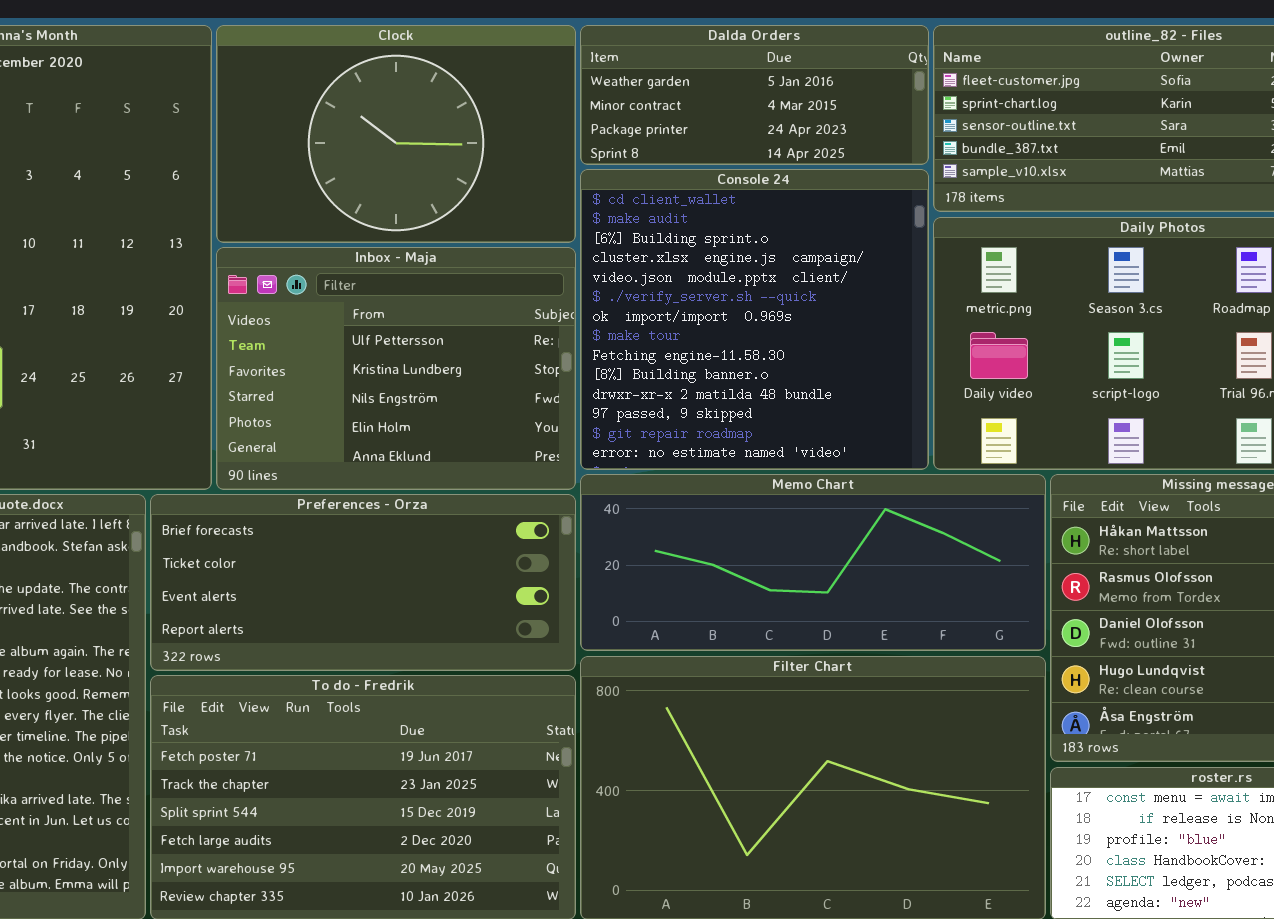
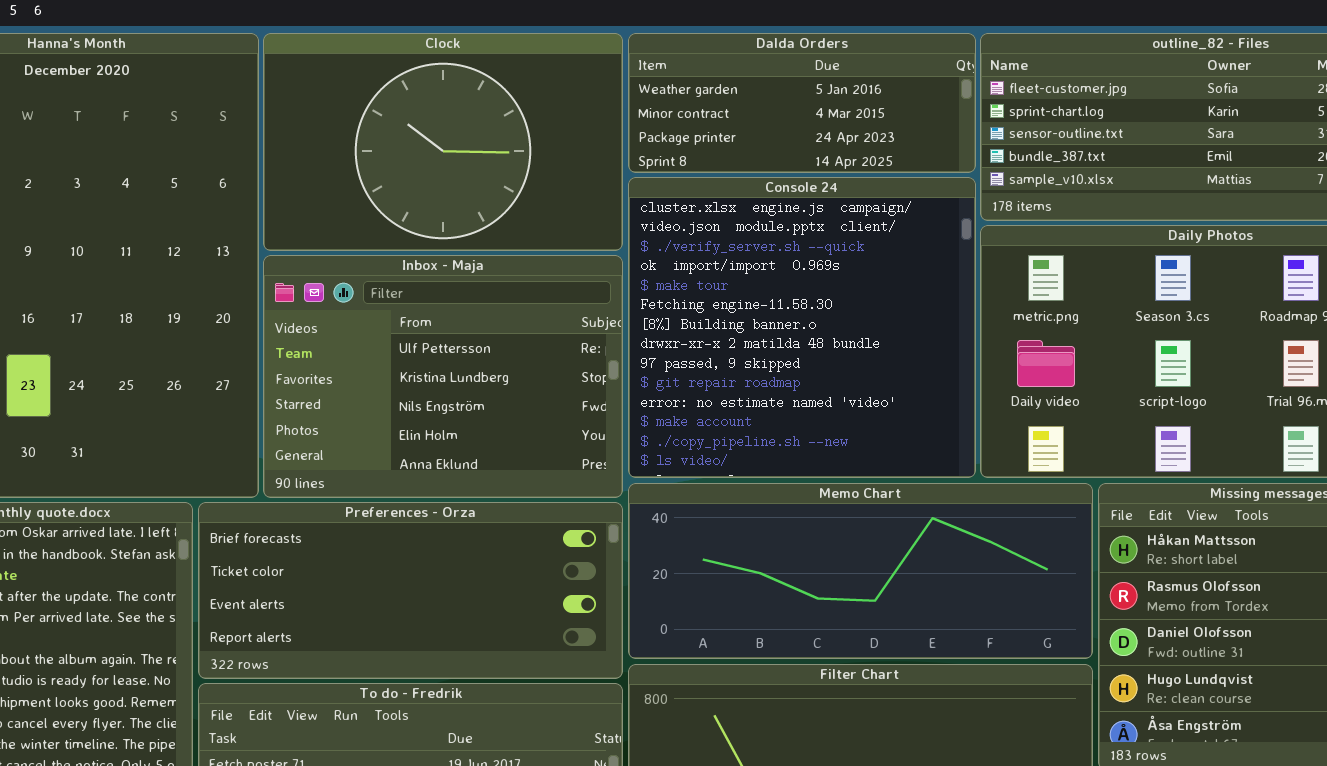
Console 24: [580,169,929,470] -> [628,177,976,478], scrolled down 3 rows

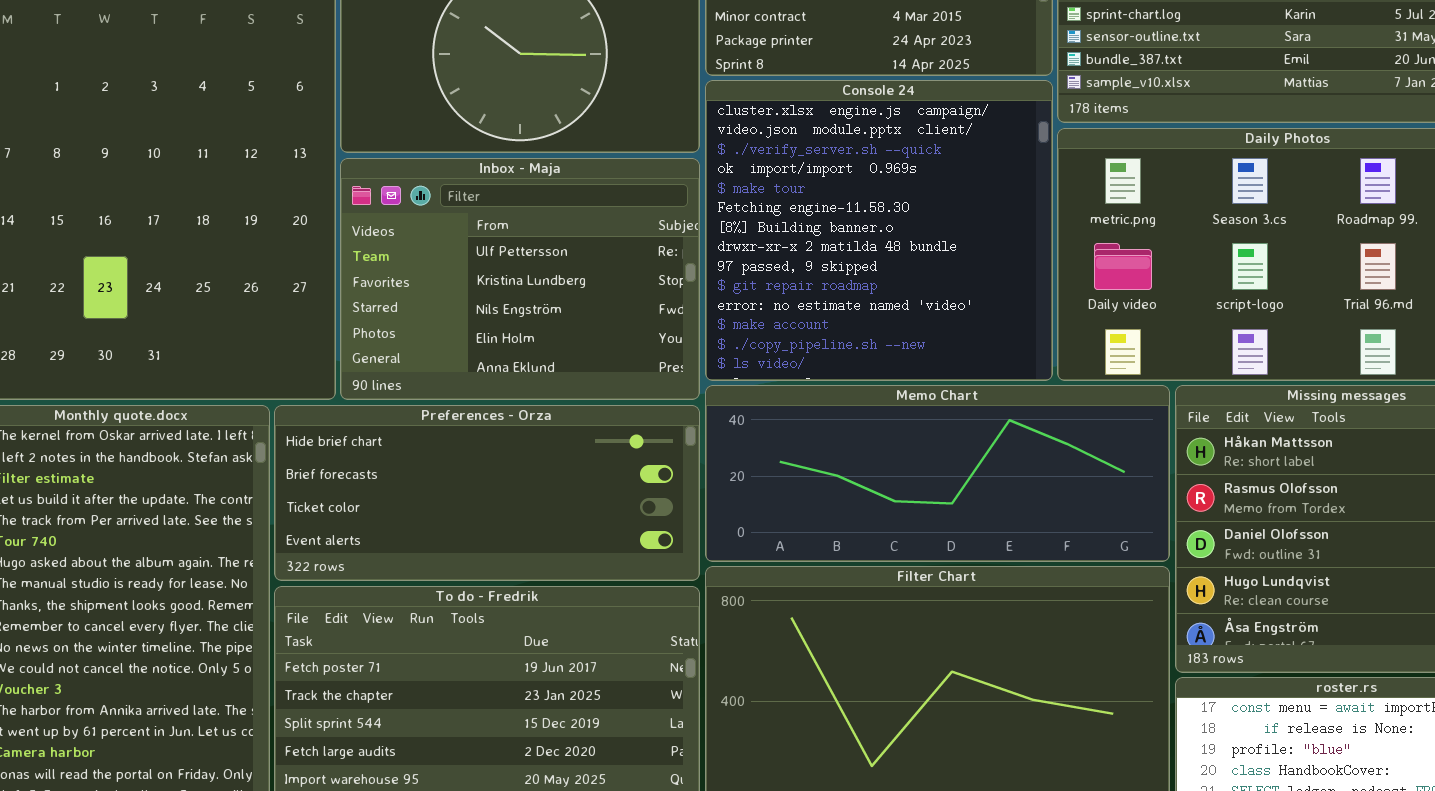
Preferences - Orza: [198,502,623,679] -> [274,405,700,581], scrolled up 1 row

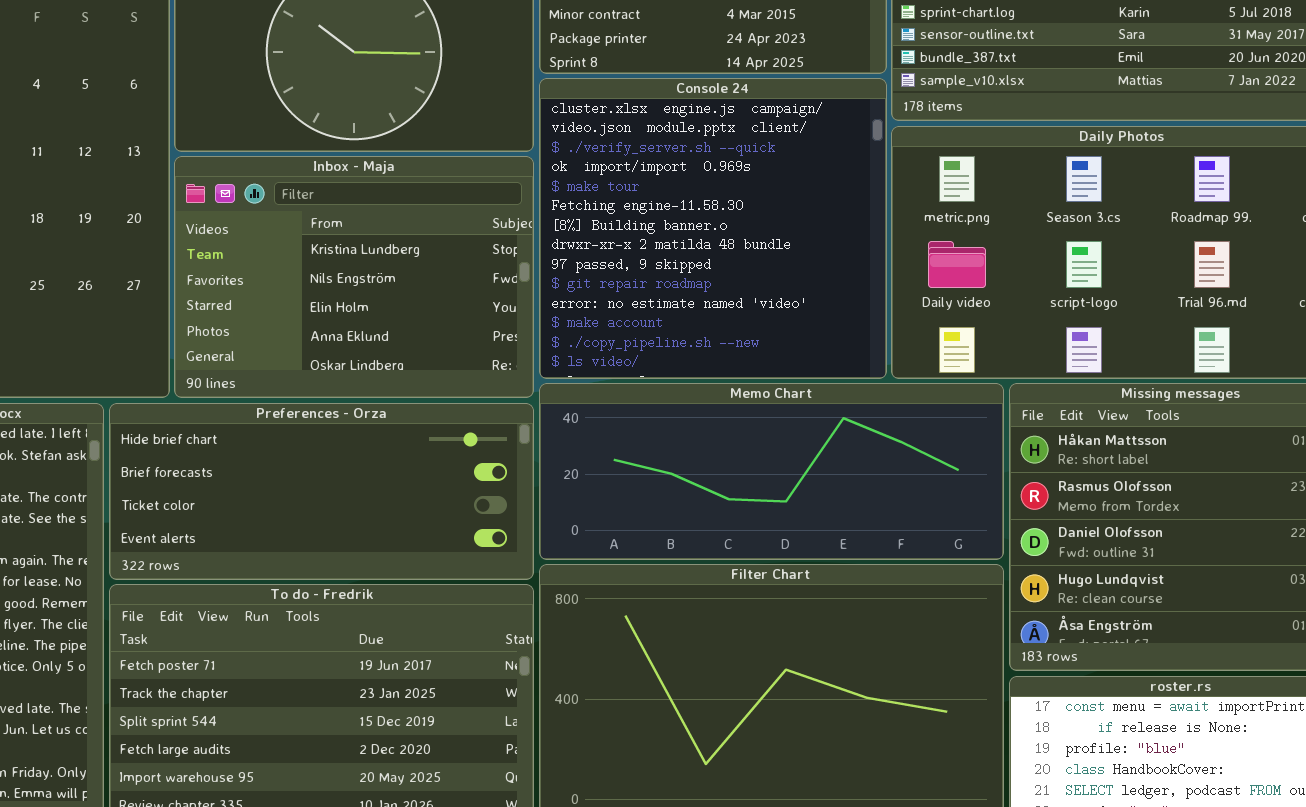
Inbox - Maja: [340,158,700,400] -> [174,156,534,398], scrolled down 1 row

